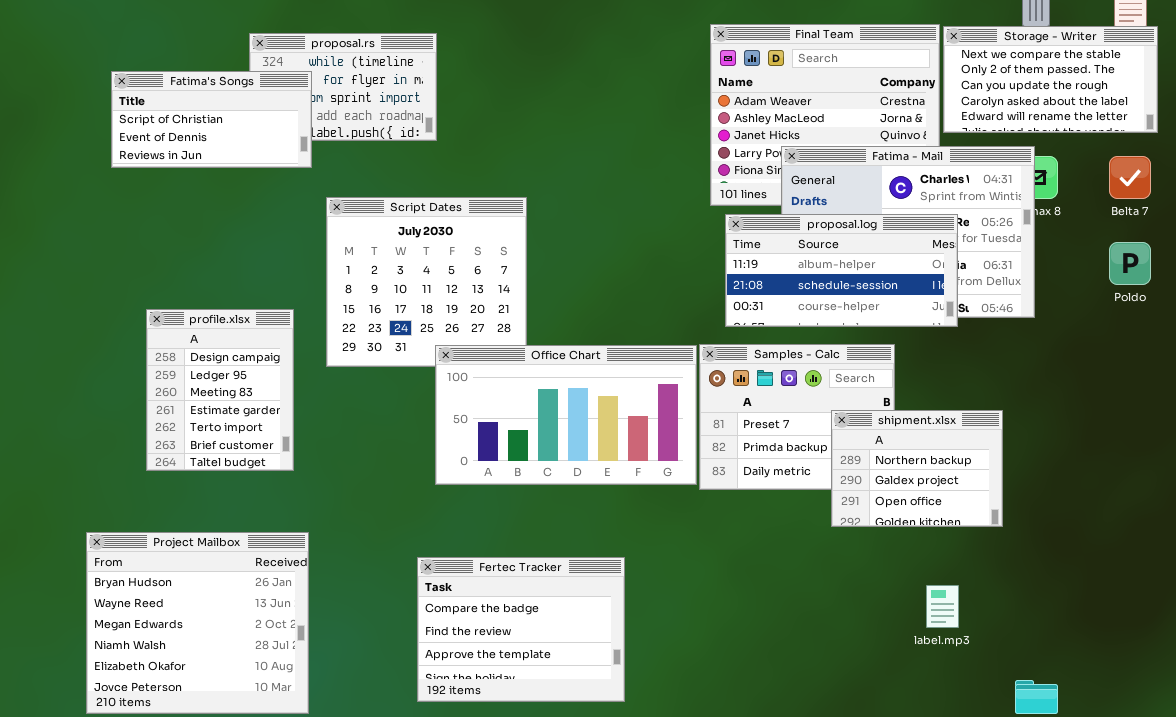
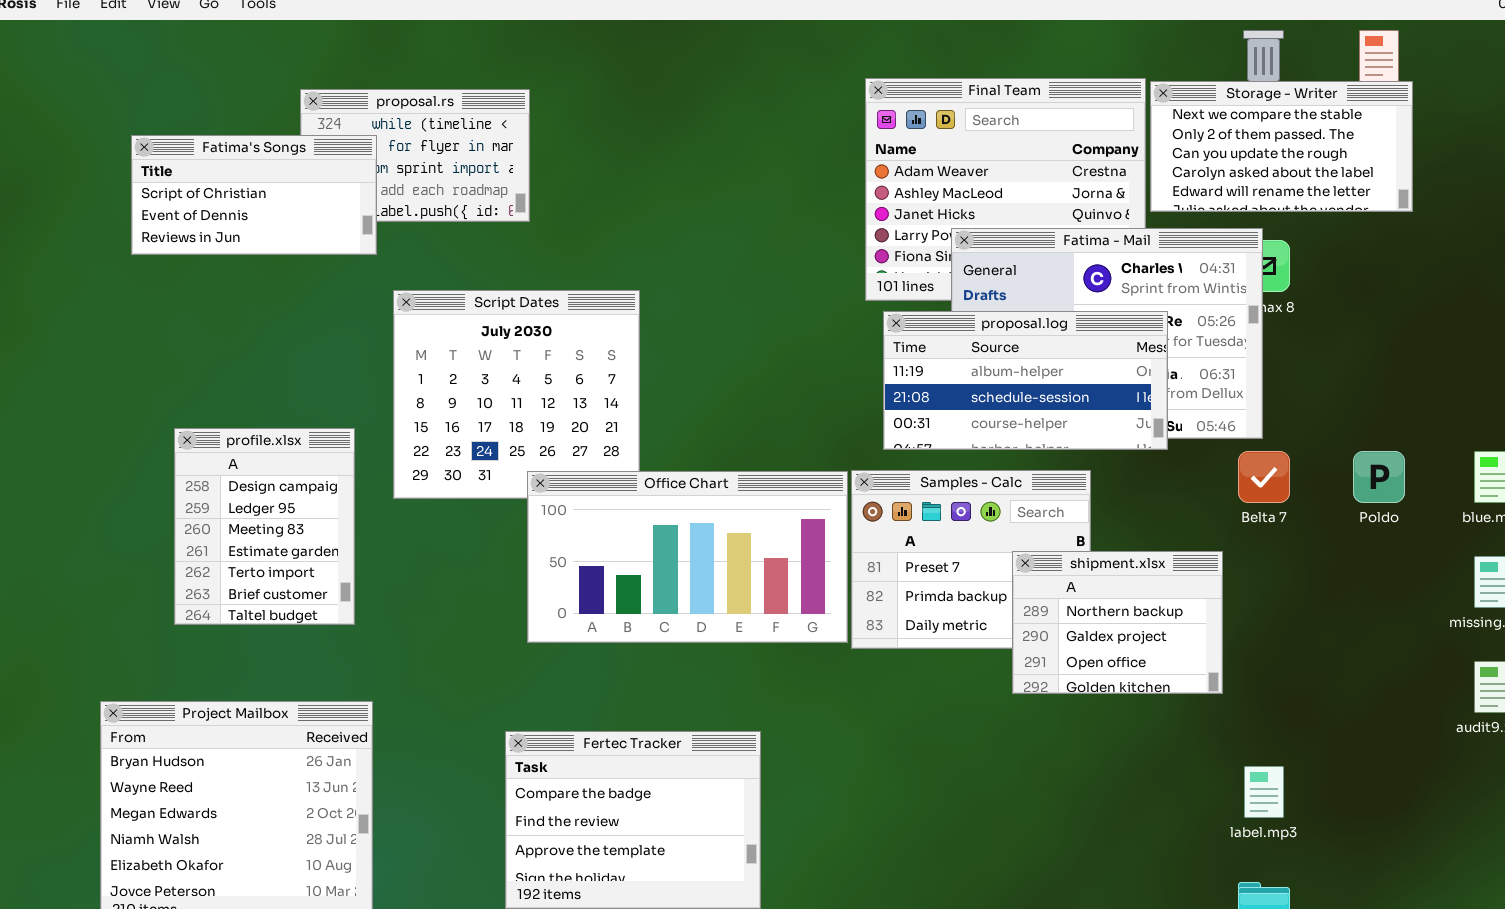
Belta 7: [1109,156,1151,199] -> [1238,451,1290,503], moved
Poldo: [1109,242,1151,285] -> [1353,451,1405,503], moved
label.mp3: [926,585,959,628] -> [1244,766,1284,818], moved

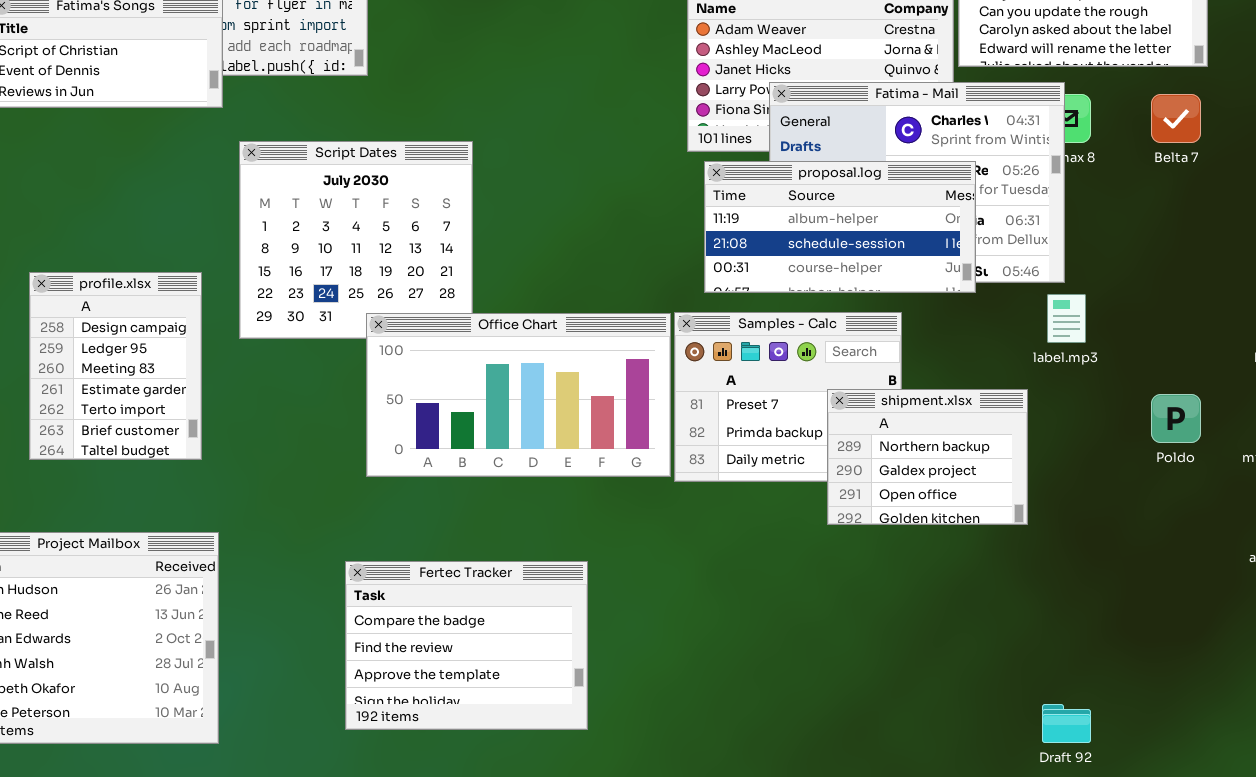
Belta 7: [1238,451,1290,503] -> [1151,94,1201,143], moved
Poldo: [1353,451,1405,503] -> [1151,394,1201,443], moved
label.mp3: [1244,766,1284,818] -> [1047,294,1086,343], moved

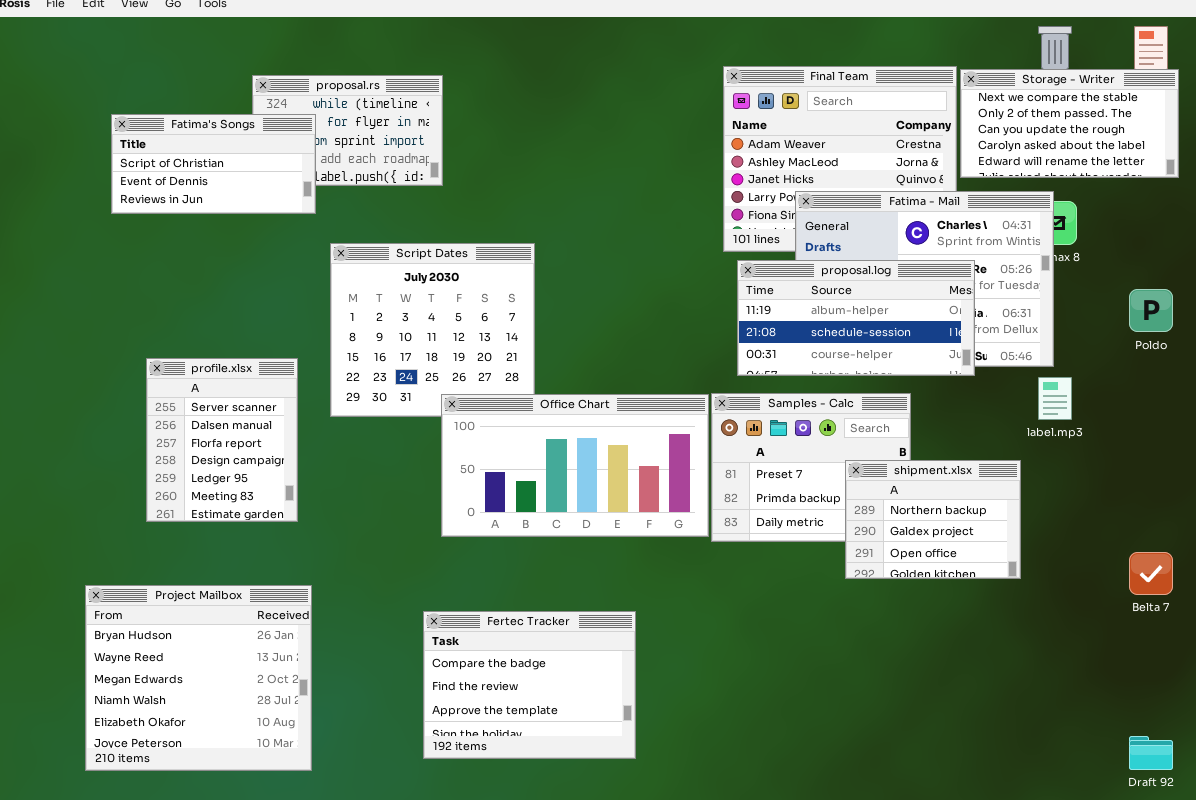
Belta 7: [1151,94,1201,143] -> [1129,552,1173,595], moved
profile.xlsx: [29,272,202,460] -> [146,358,298,522], scrolled up 3 rows
Poldo: [1151,394,1201,443] -> [1129,289,1173,332], moved
Draft 92: [1042,704,1091,743] -> [1129,736,1173,770], moved

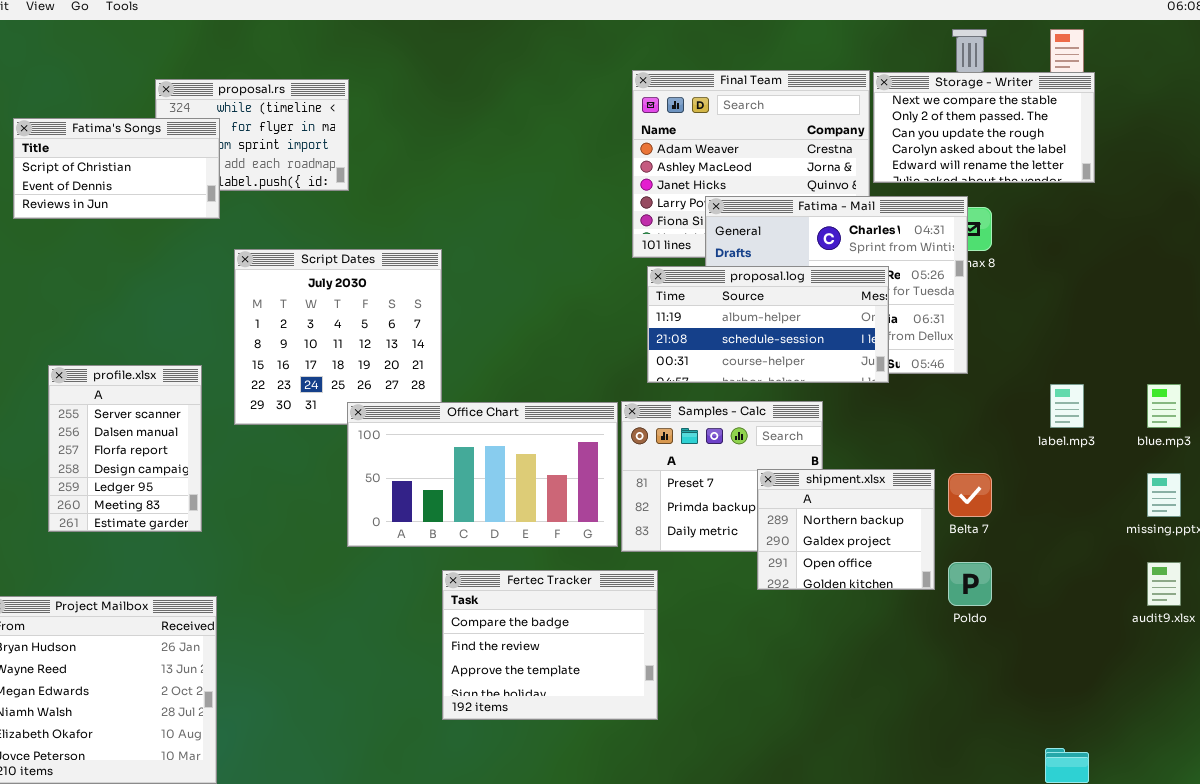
Poldo: [1129,289,1173,332] -> [948,562,992,606], moved
label.mp3: [1038,377,1072,420] -> [1050,384,1084,428], moved
Belta 7: [1129,552,1173,595] -> [948,473,992,517], moved
Fertec Tracker: [423,611,636,759] -> [442,570,658,720], moved

